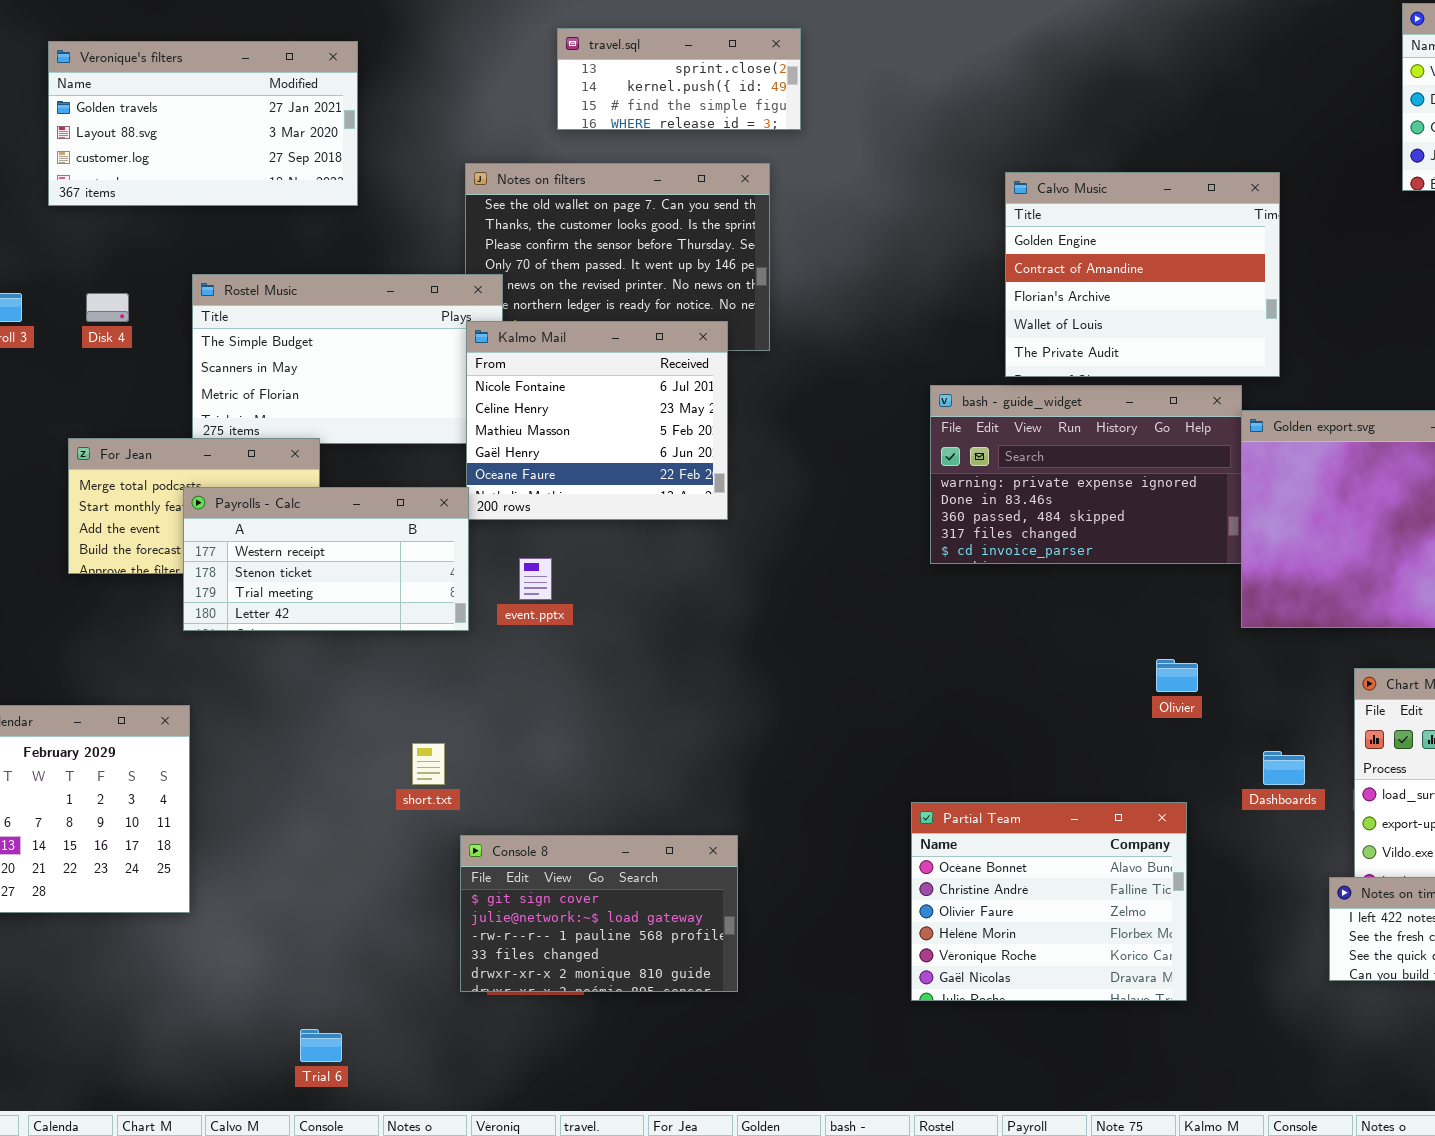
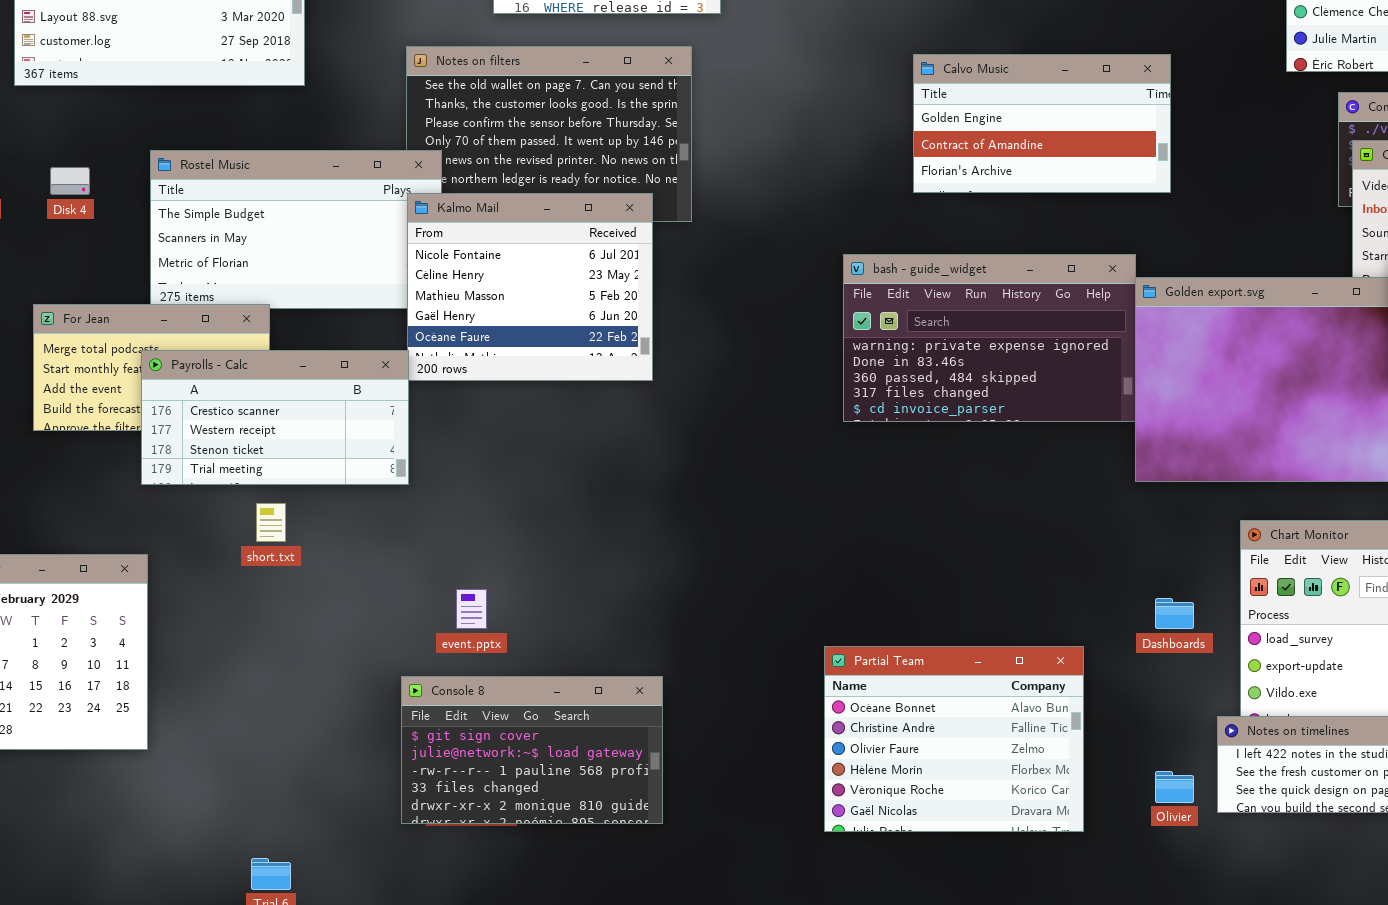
Calvo Music: [1005,172,1280,377] -> [913,54,1171,193], resized
Payrolls - Calc: [183,487,469,631] -> [141,350,409,485], scrolled up 1 row
event.pptx: [519,558,552,600] -> [456,589,487,629], moved
Olivier: [1156,659,1198,692] -> [1155,771,1194,803], moved
short.txt: [412,743,445,785] -> [256,503,286,542], moved

